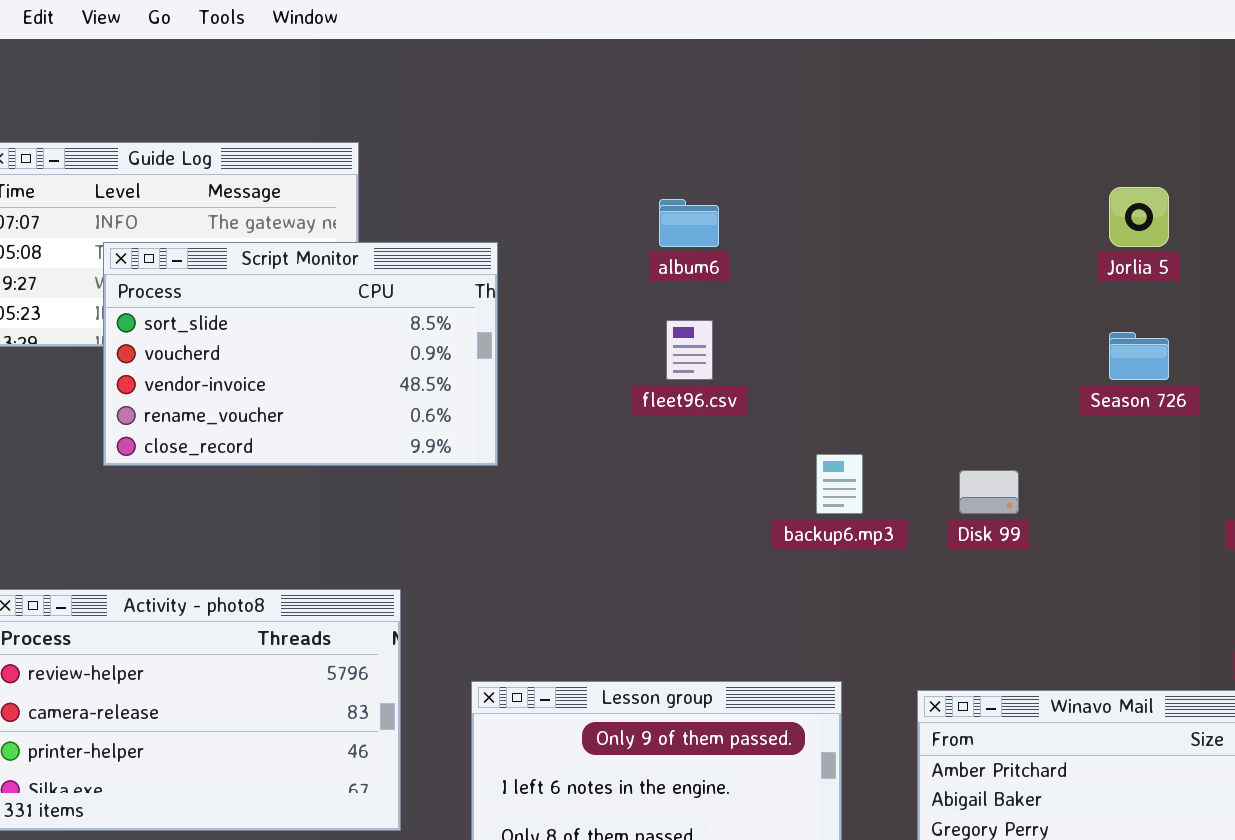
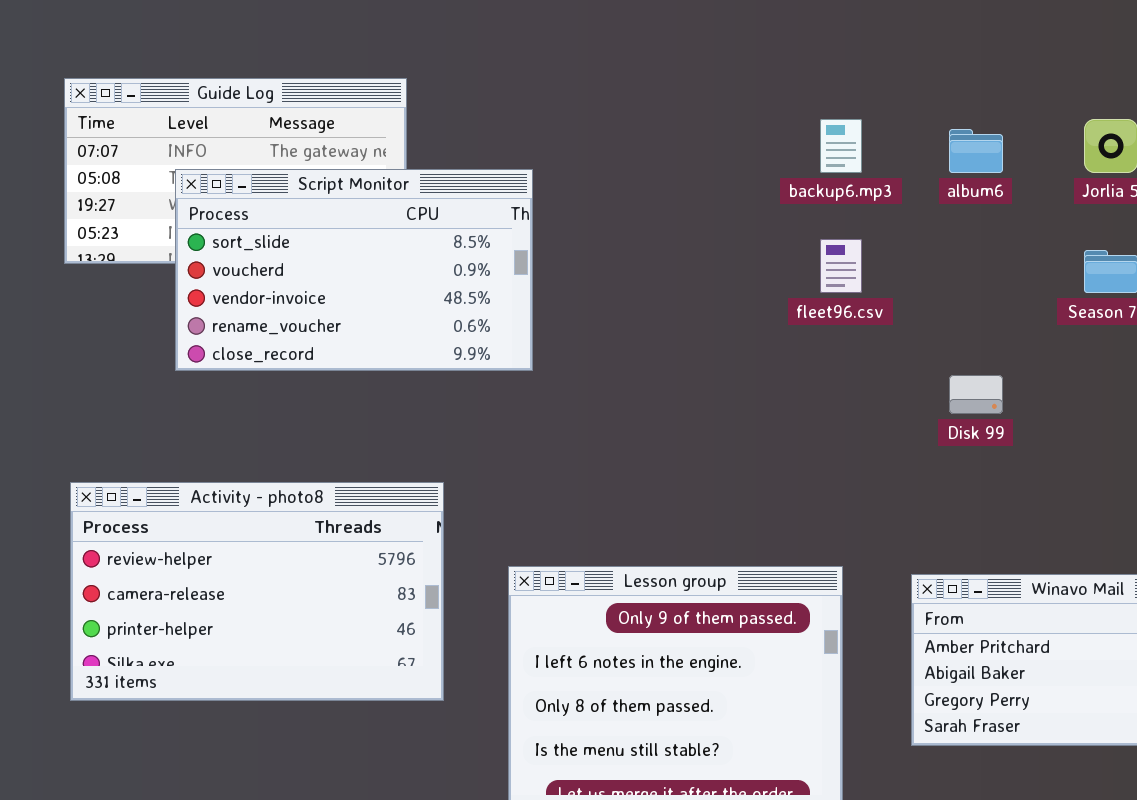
album6: [659,199,719,247] -> [949,129,1003,173], moved
fleet96.csv: [666,320,713,380] -> [820,239,862,293], moved
backup6.mp3: [816,454,863,514] -> [820,119,862,173], moved

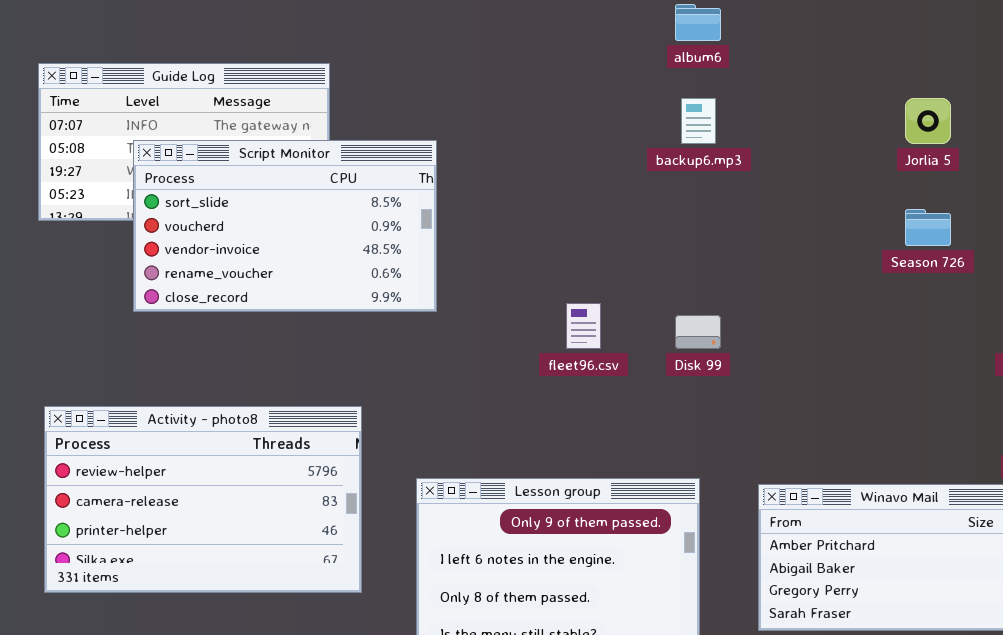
album6: [949,129,1003,173] -> [675,4,721,41], moved
fleet96.csv: [820,239,862,293] -> [566,303,601,349], moved
Disk 99: [949,375,1003,414] -> [675,315,721,349], moved

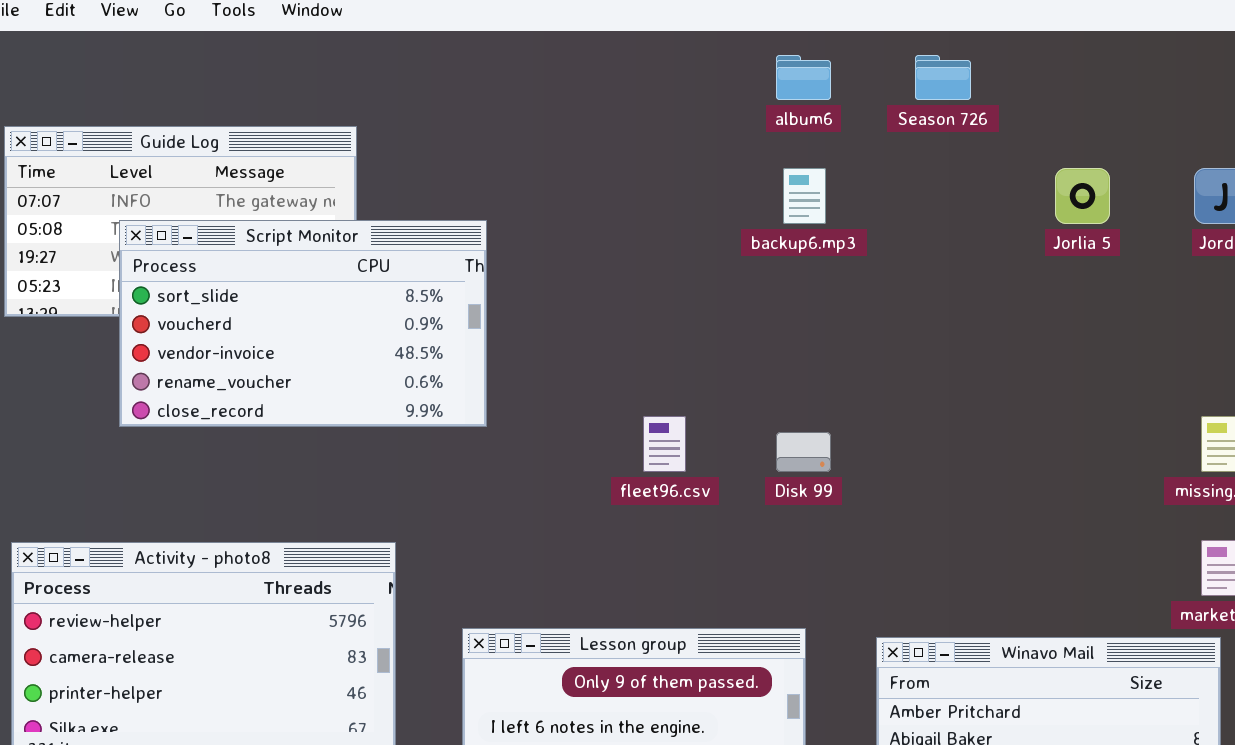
Season 726: [905,209,951,246] -> [915,55,971,100], moved

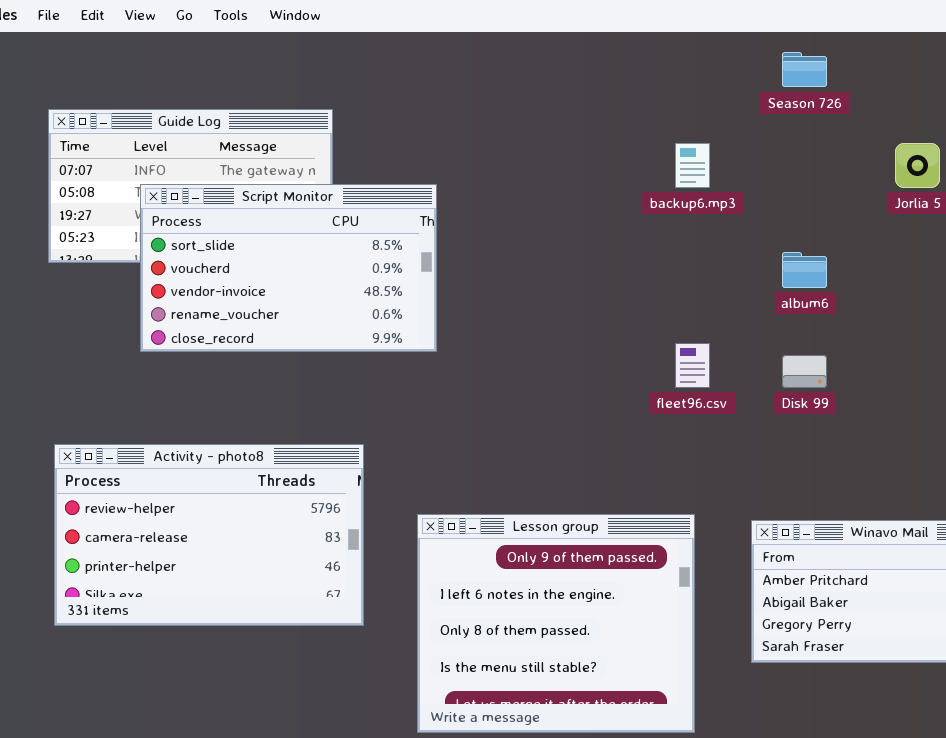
album6: [776,55,831,100] -> [782,252,827,288], moved
fleet96.csv: [643,416,686,472] -> [675,343,710,388], moved
Disk 99: [776,432,831,472] -> [782,355,827,388], moved

